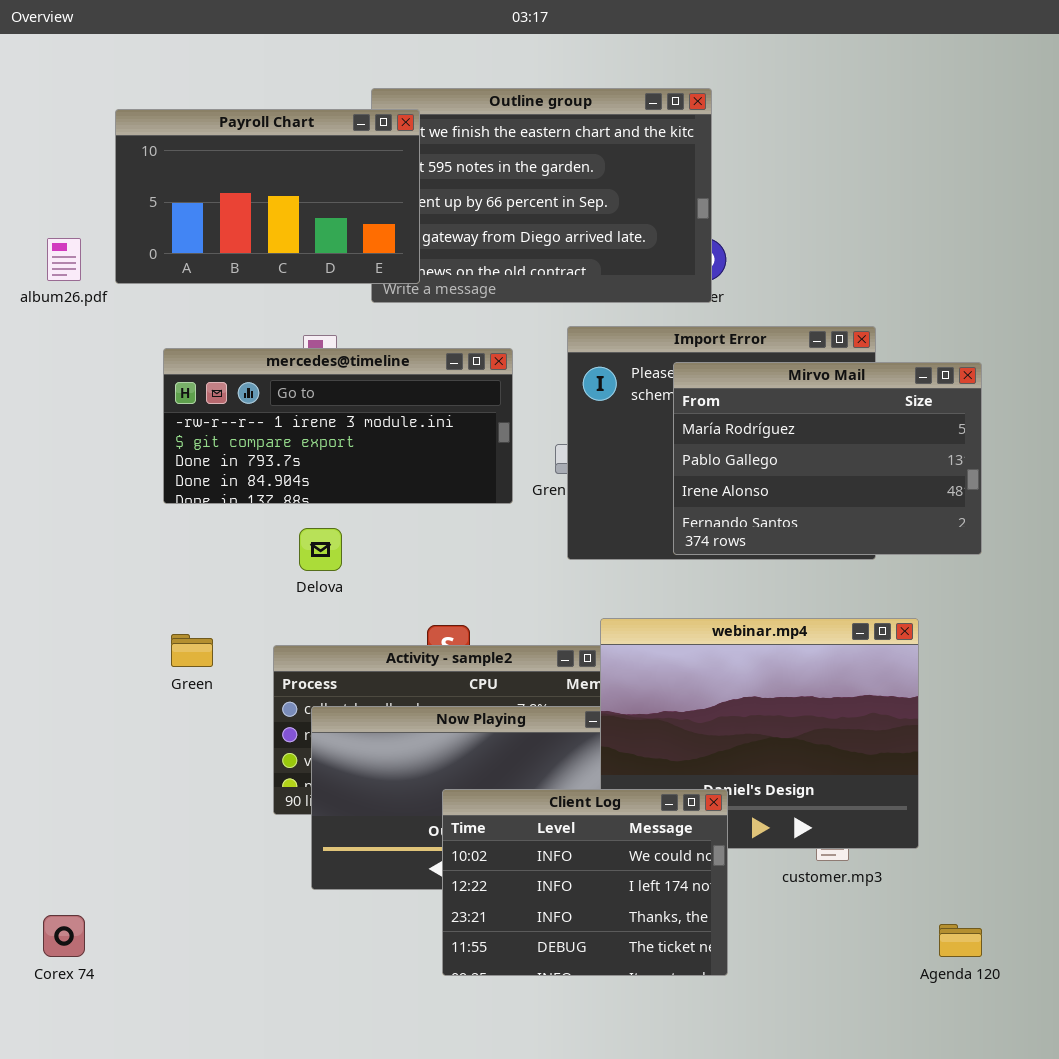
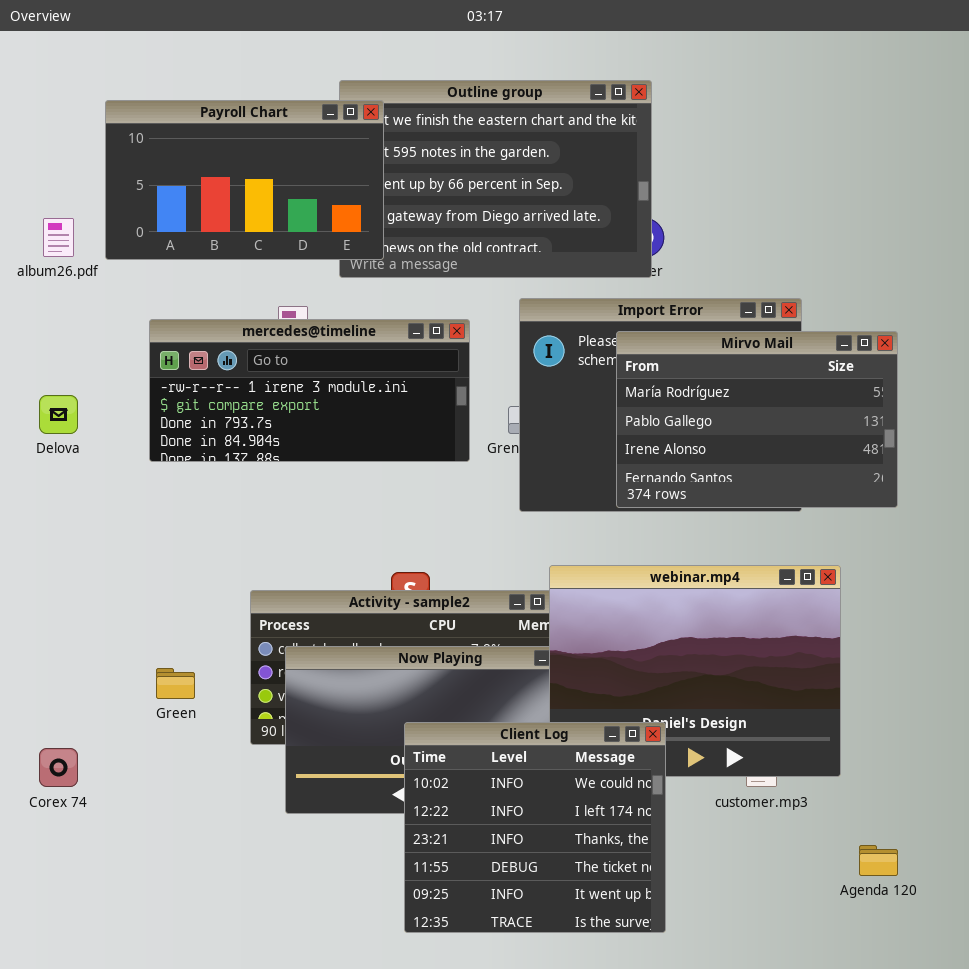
Delova: [299,528,342,571] -> [39,395,78,434], moved
Green: [171,634,213,667] -> [156,668,195,699], moved
Client Log: [442,789,728,976] -> [404,722,666,933], resized
Corex 74: [43,915,85,957] -> [39,748,78,787], moved

